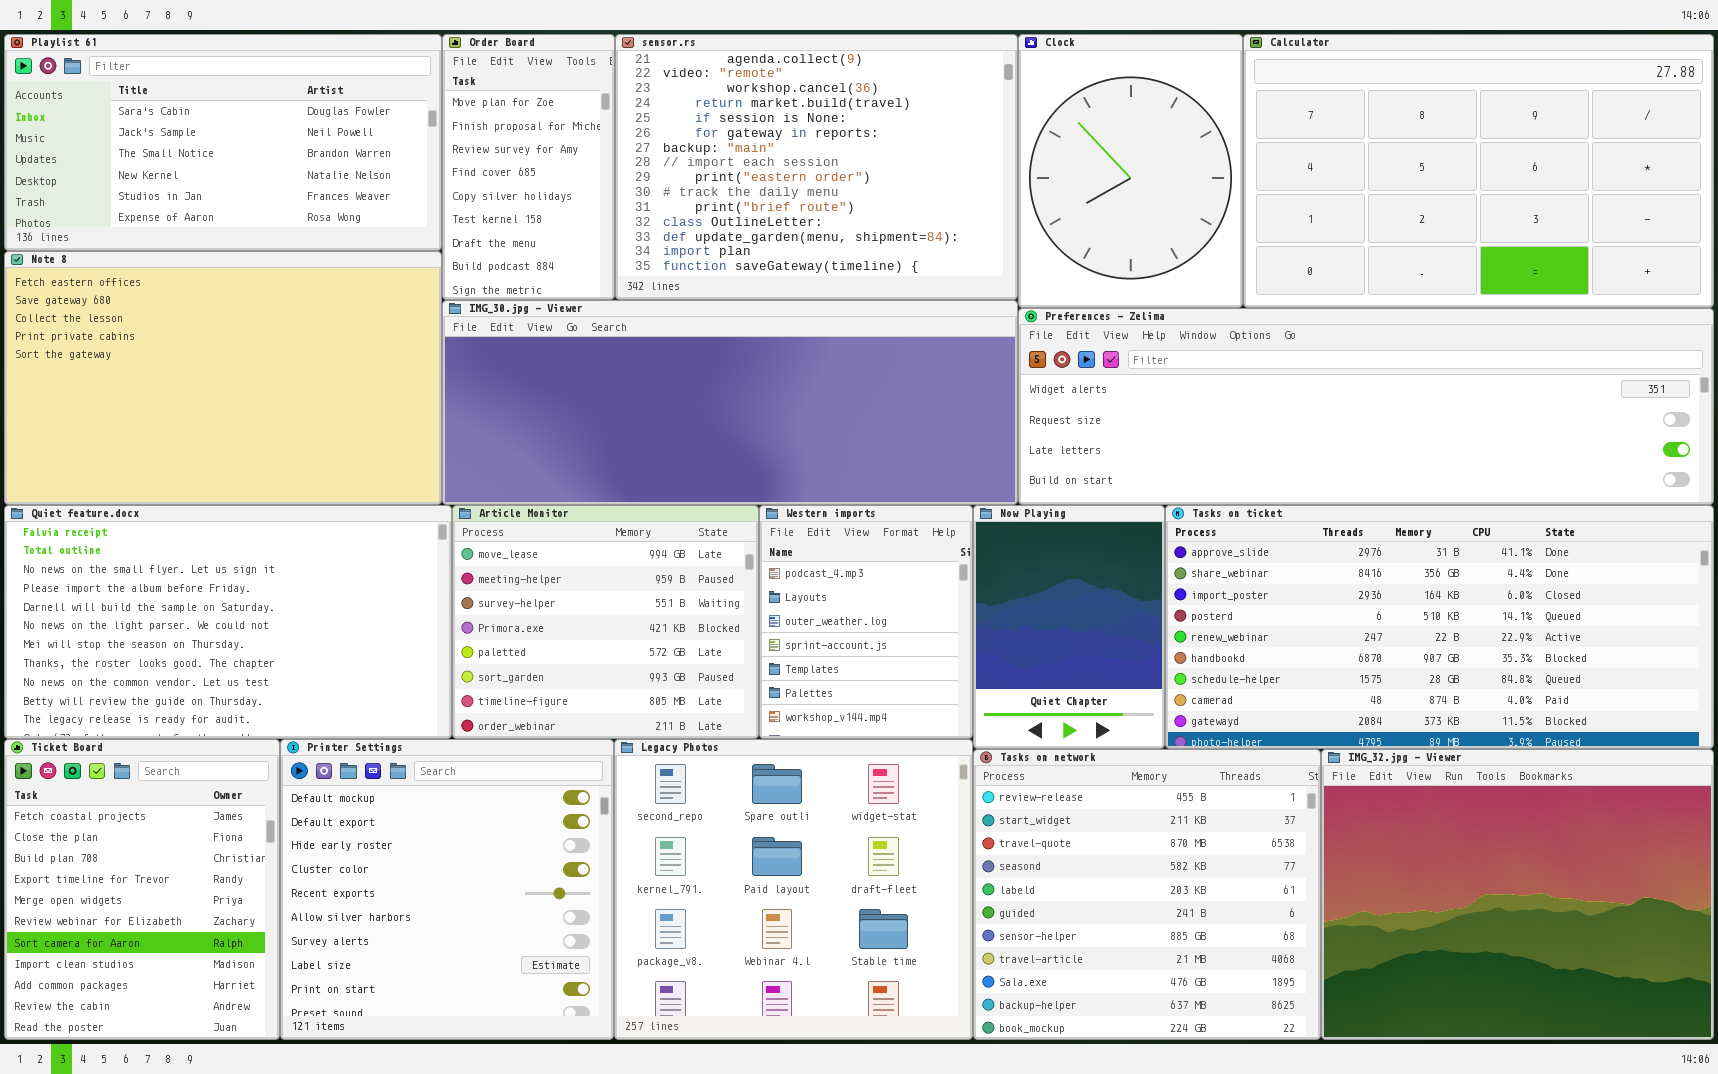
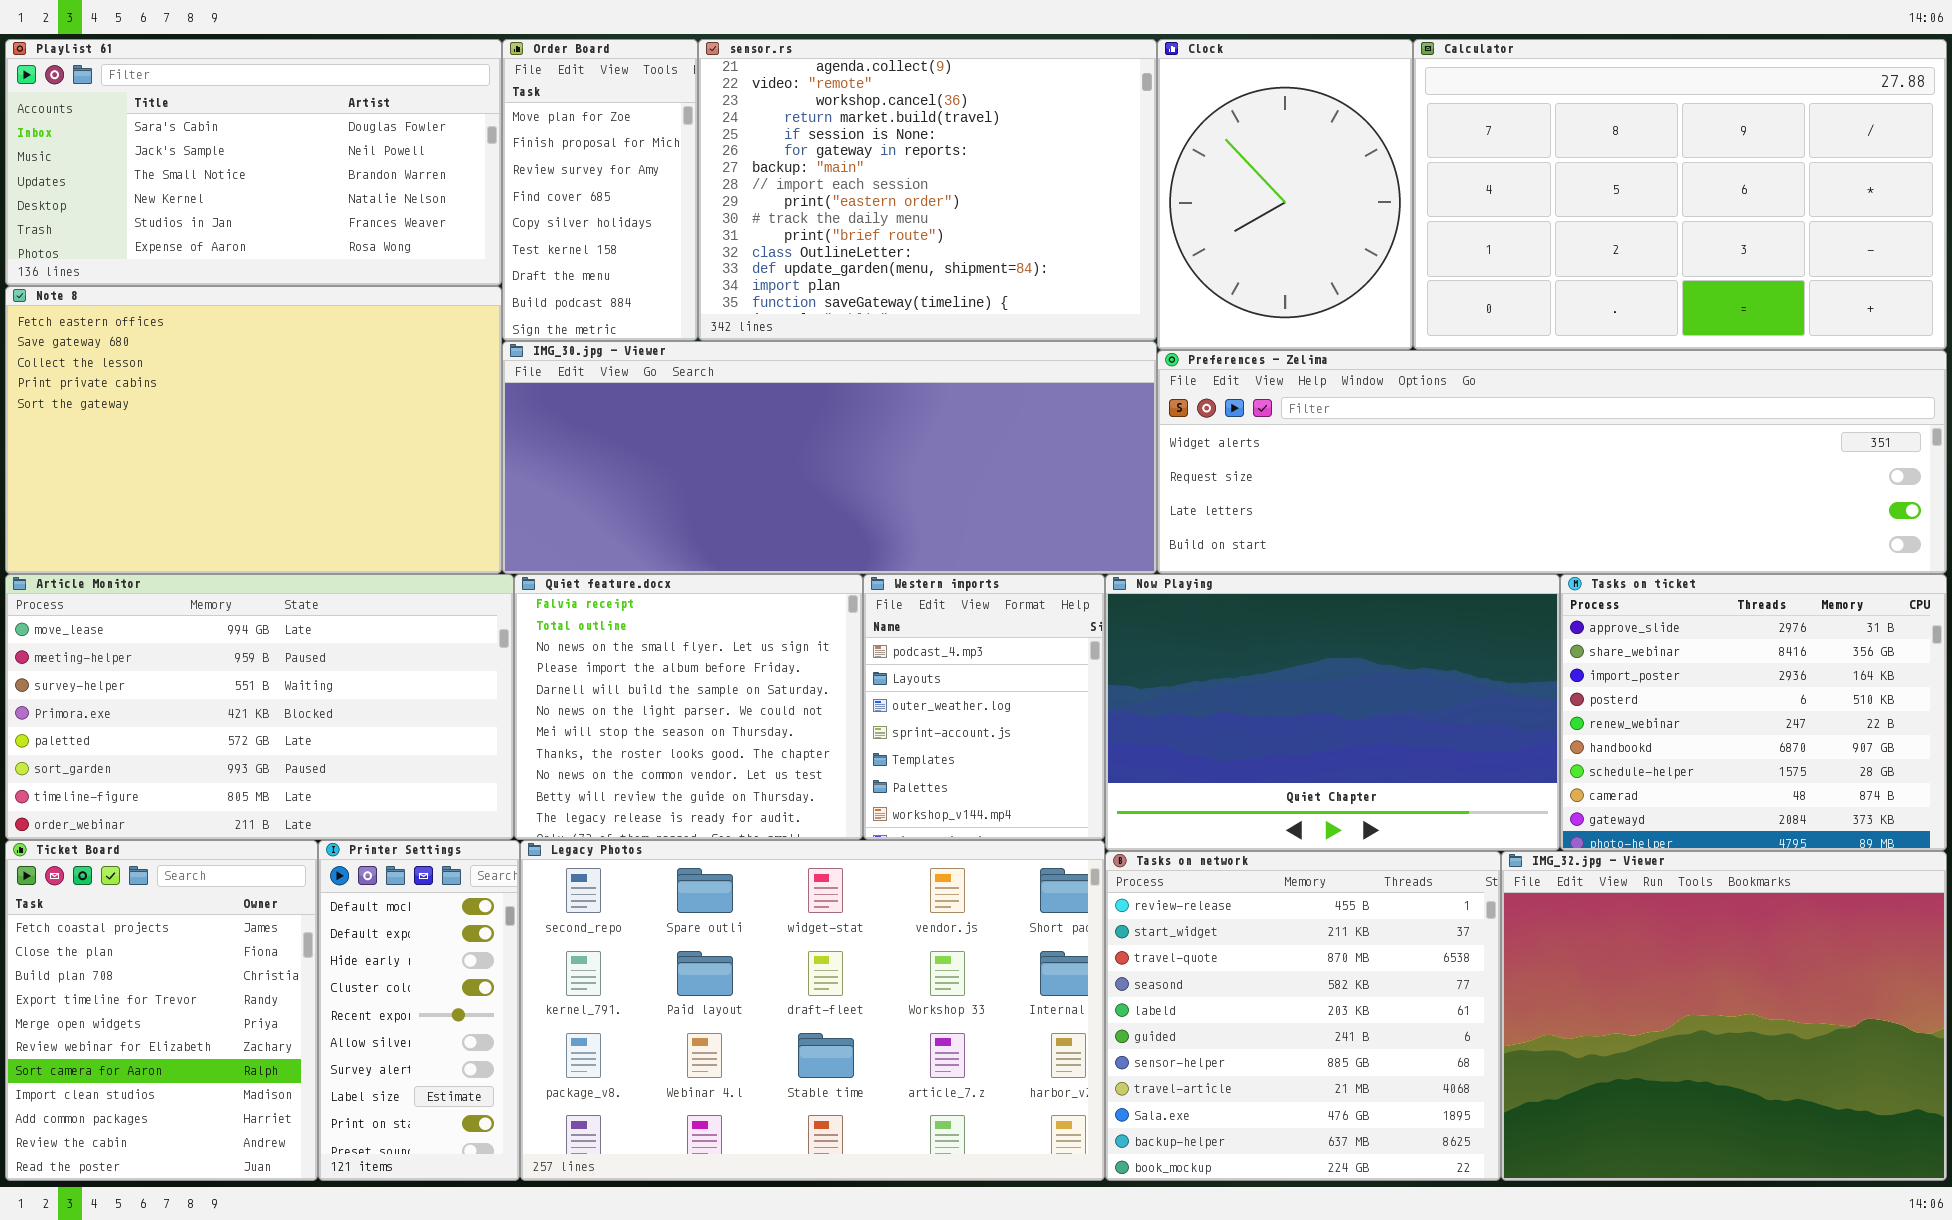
Quiet feature.docx: [4,505,452,739] -> [514,574,863,840], moved, resized
Article Monitor: [452,505,759,739] -> [5,574,514,840], moved, resized
Now Playing: [973,505,1165,749] -> [1105,574,1560,851], resized
Tasks on ticket: [1165,505,1714,749] -> [1560,574,1947,851], resized
Printer Settings: [280,739,614,1040] -> [318,840,520,1181], resized
Legacy Photos: [614,739,973,1040] -> [520,840,1105,1181], resized

